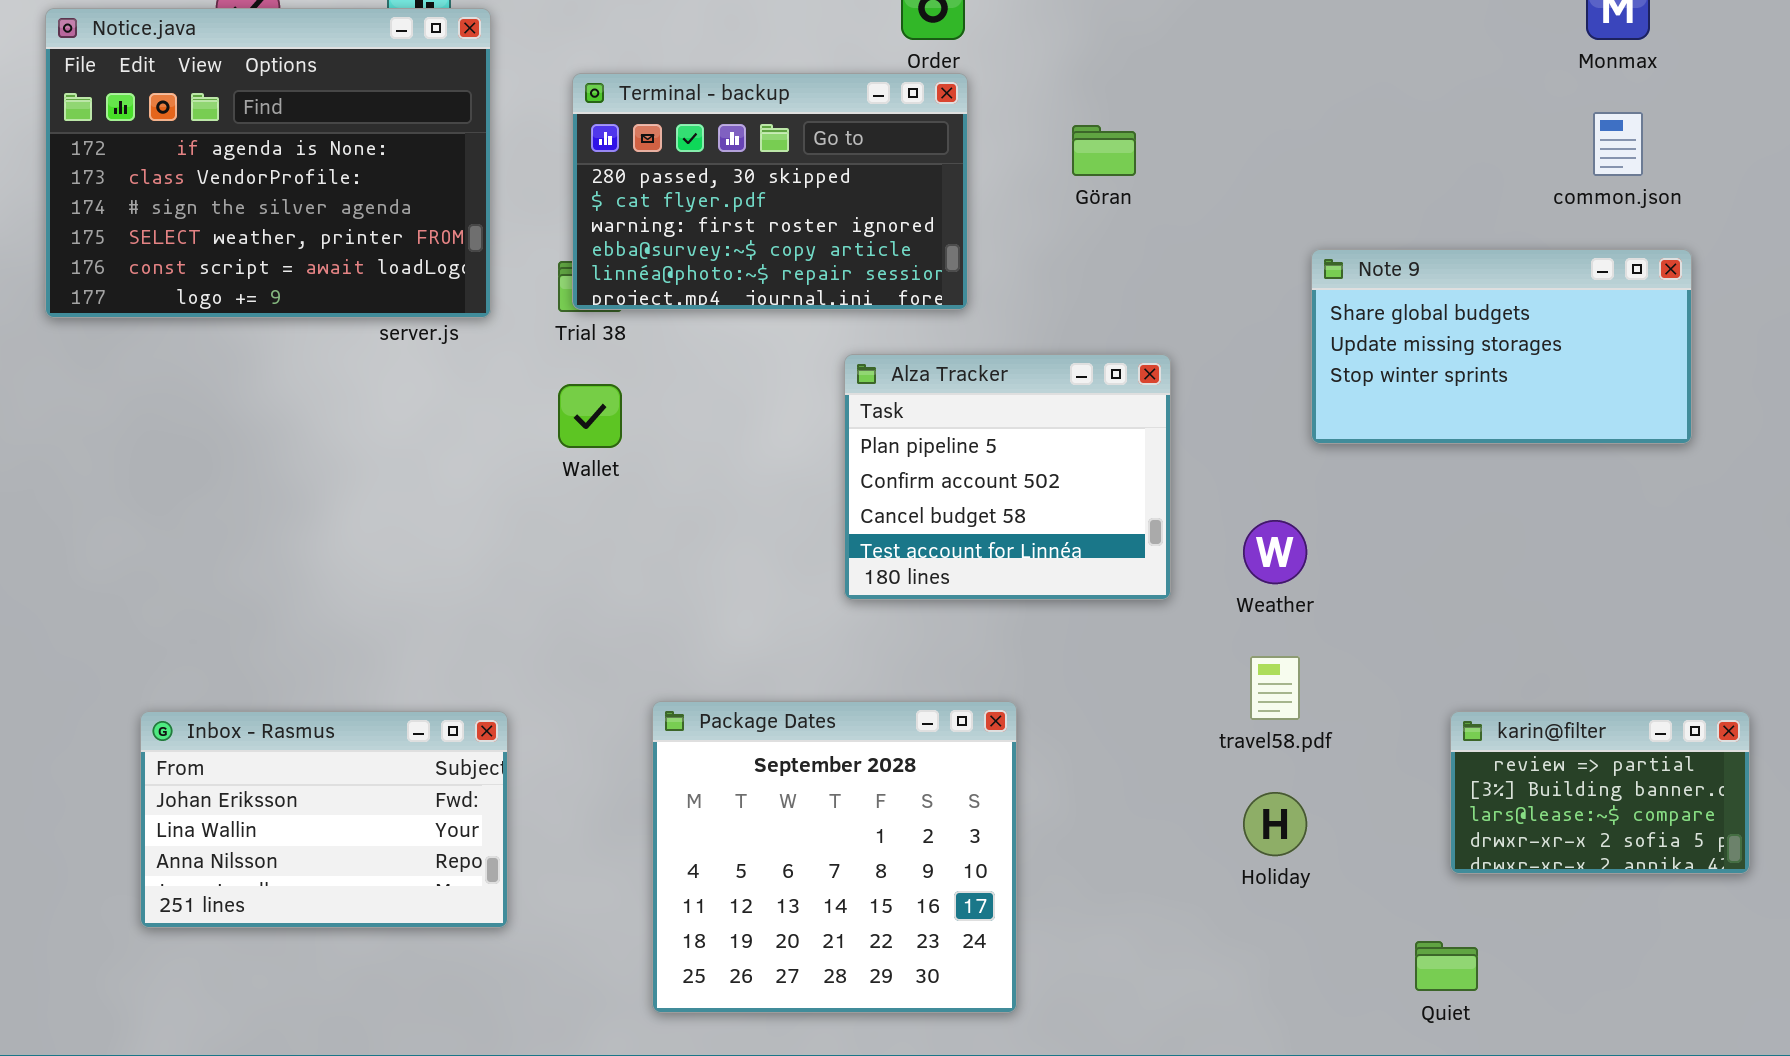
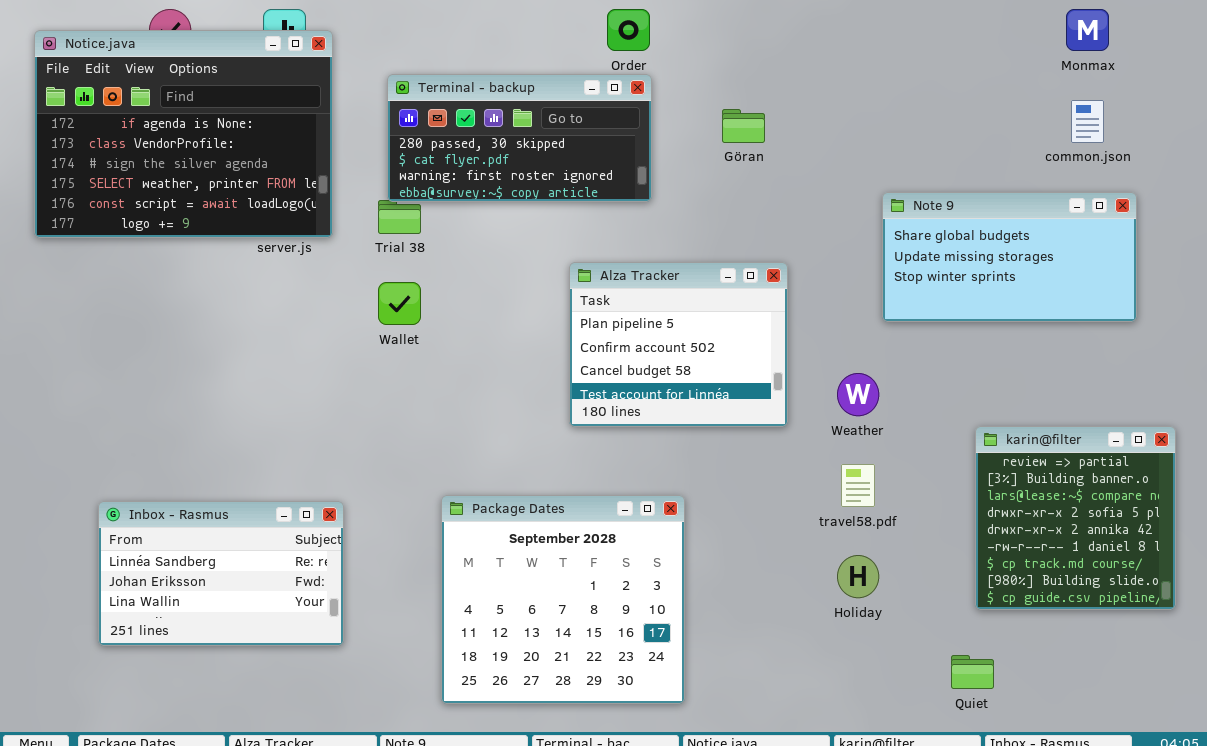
Terminal - backup: [572,73,968,310] -> [387,74,652,202], resized
Inbox - Rasmus: [140,711,508,928] -> [98,501,344,646], scrolled up 1 row
karin@filter: [1450,711,1750,874] -> [975,426,1176,610], resized

